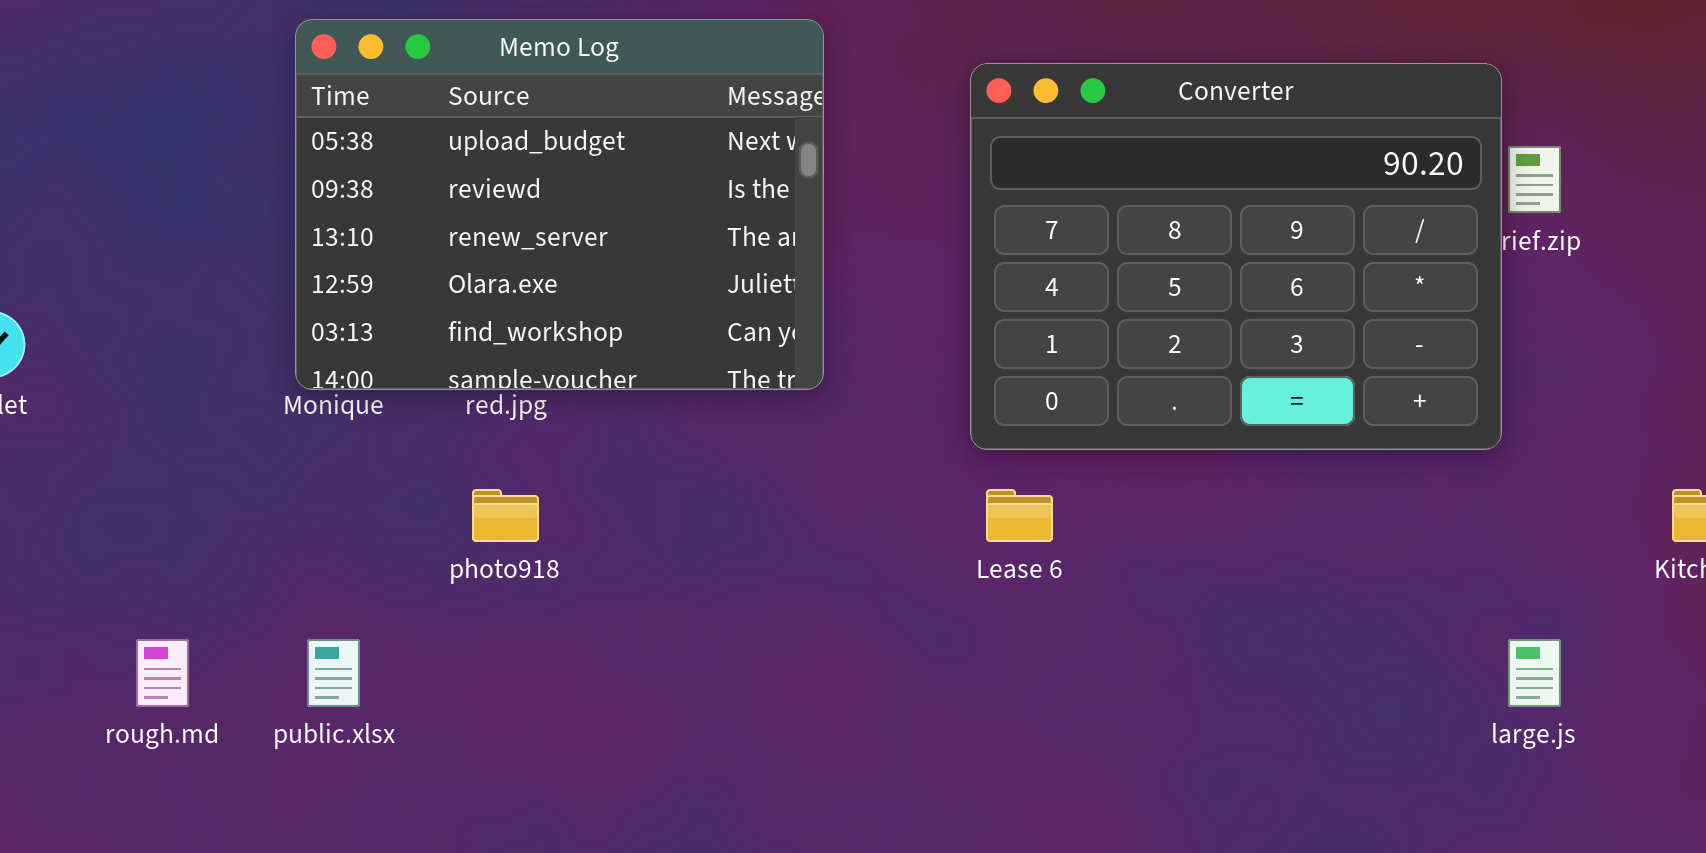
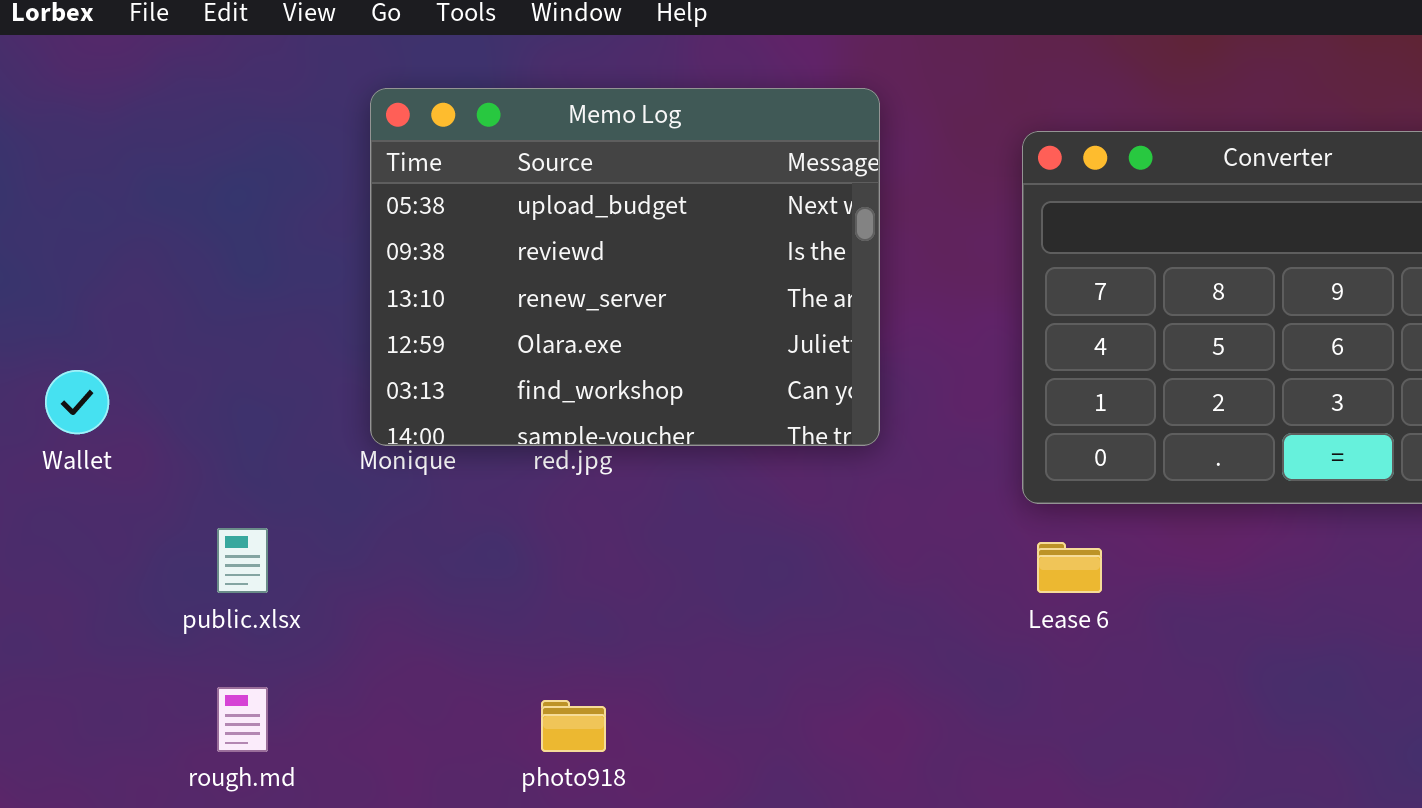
photo918: [472,489,539,542] -> [541,700,606,752], moved
public.xlsx: [307,639,360,707] -> [217,528,268,593], moved

